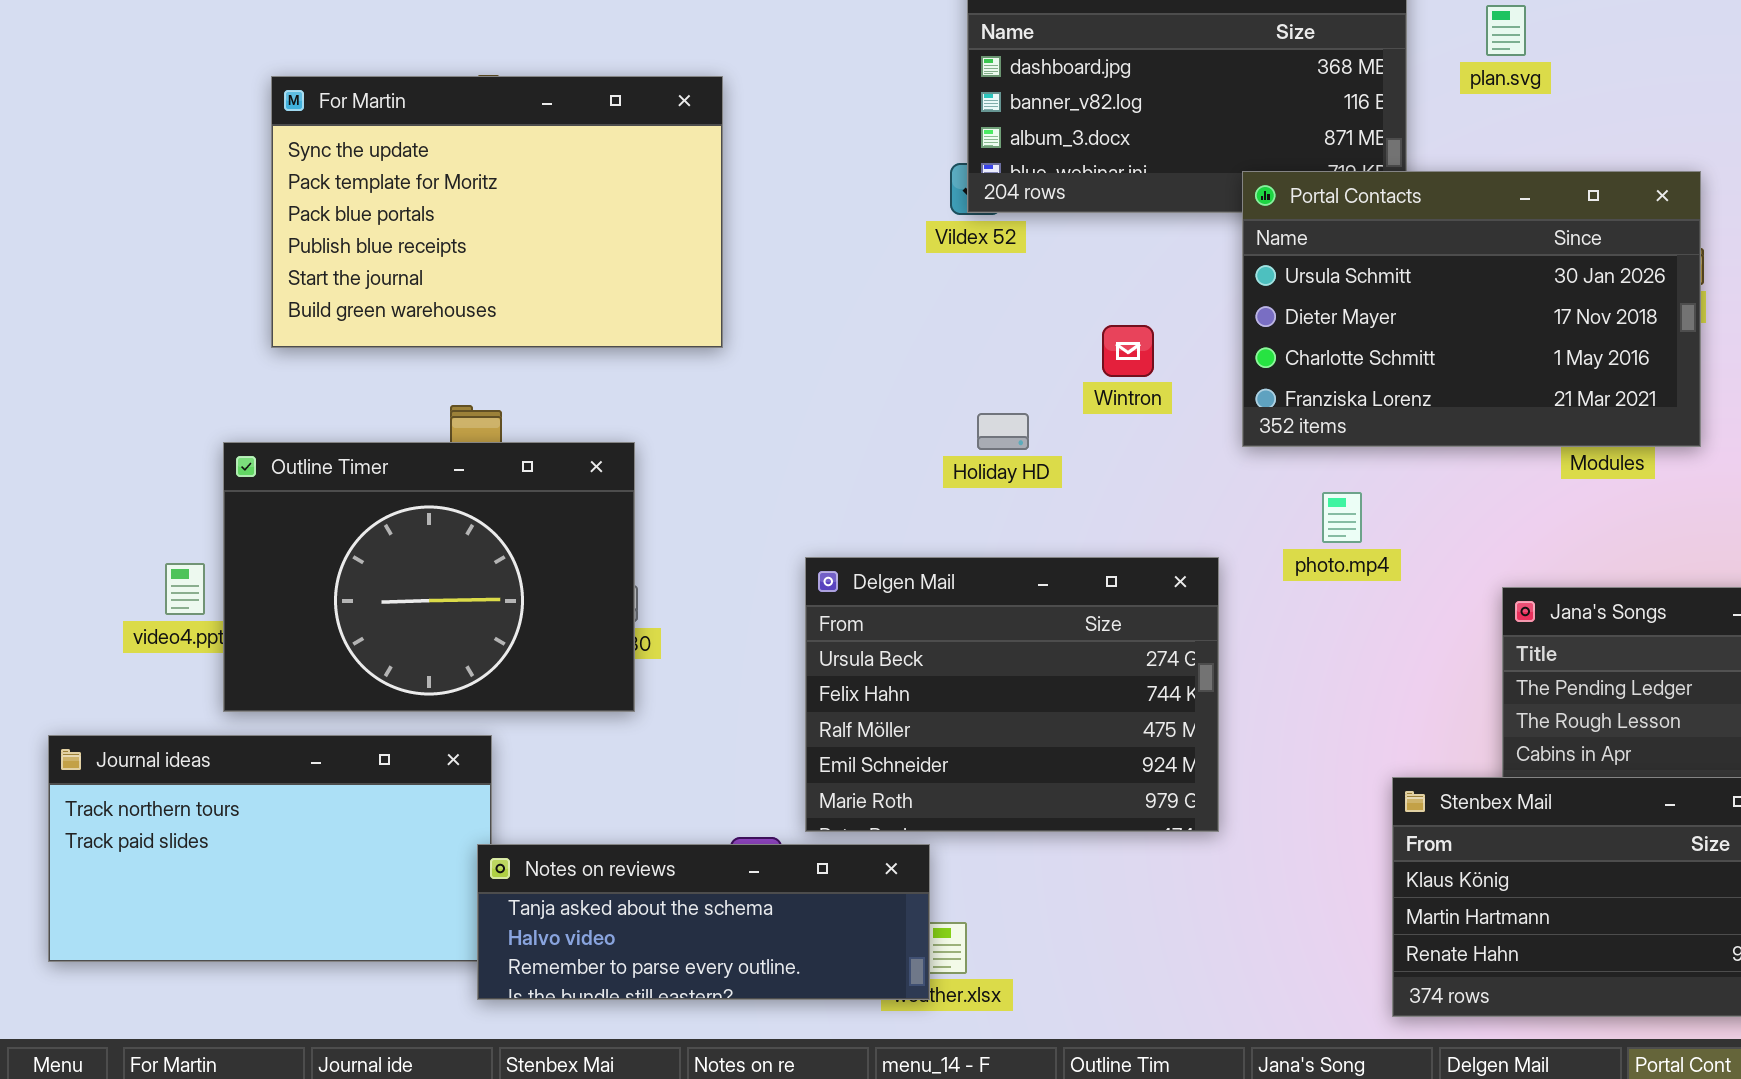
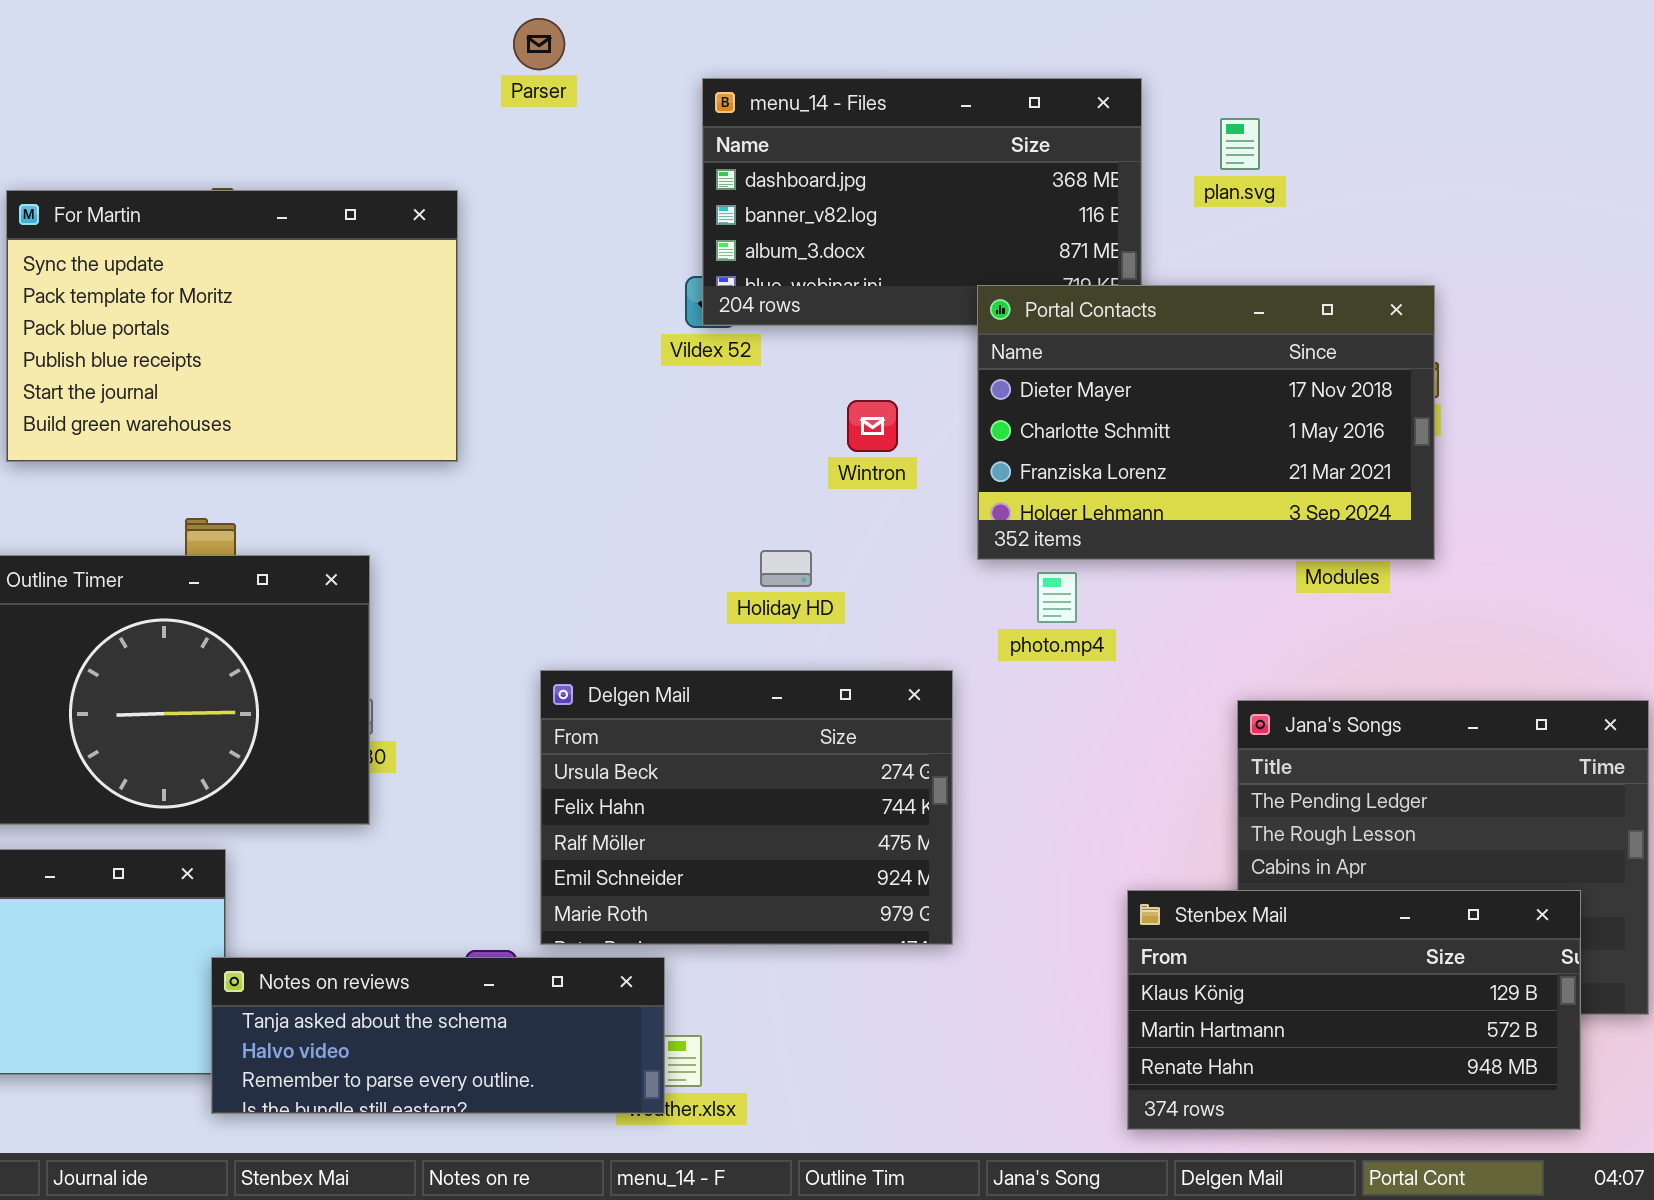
Portal Contacts: [1242,171,1701,447] -> [977,285,1435,560], scrolled down 1 row
Wintron: [1102,325,1154,377] -> [847,400,898,452], moved
Holiday HD: [977,413,1029,450] -> [760,550,812,587], moved
photo.mp4: [1322,492,1362,543] -> [1037,572,1077,623], moved

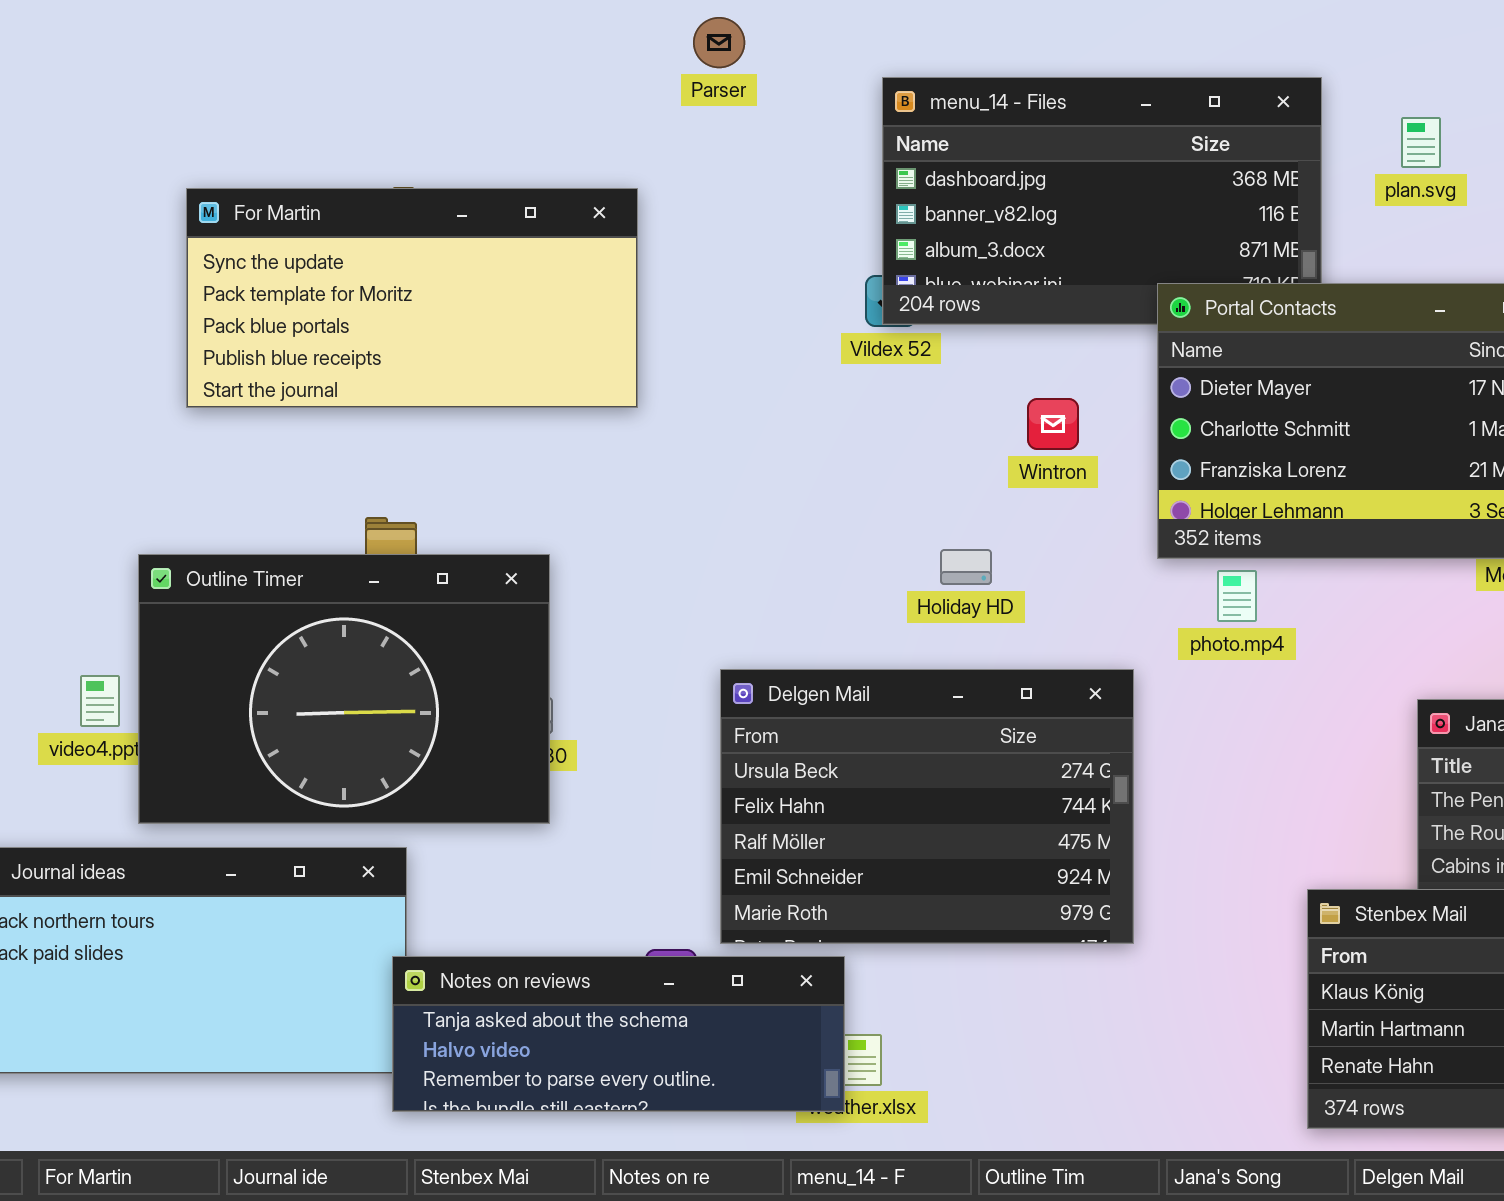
For Martin: [6,190,458,462] -> [186,188,638,408], resized

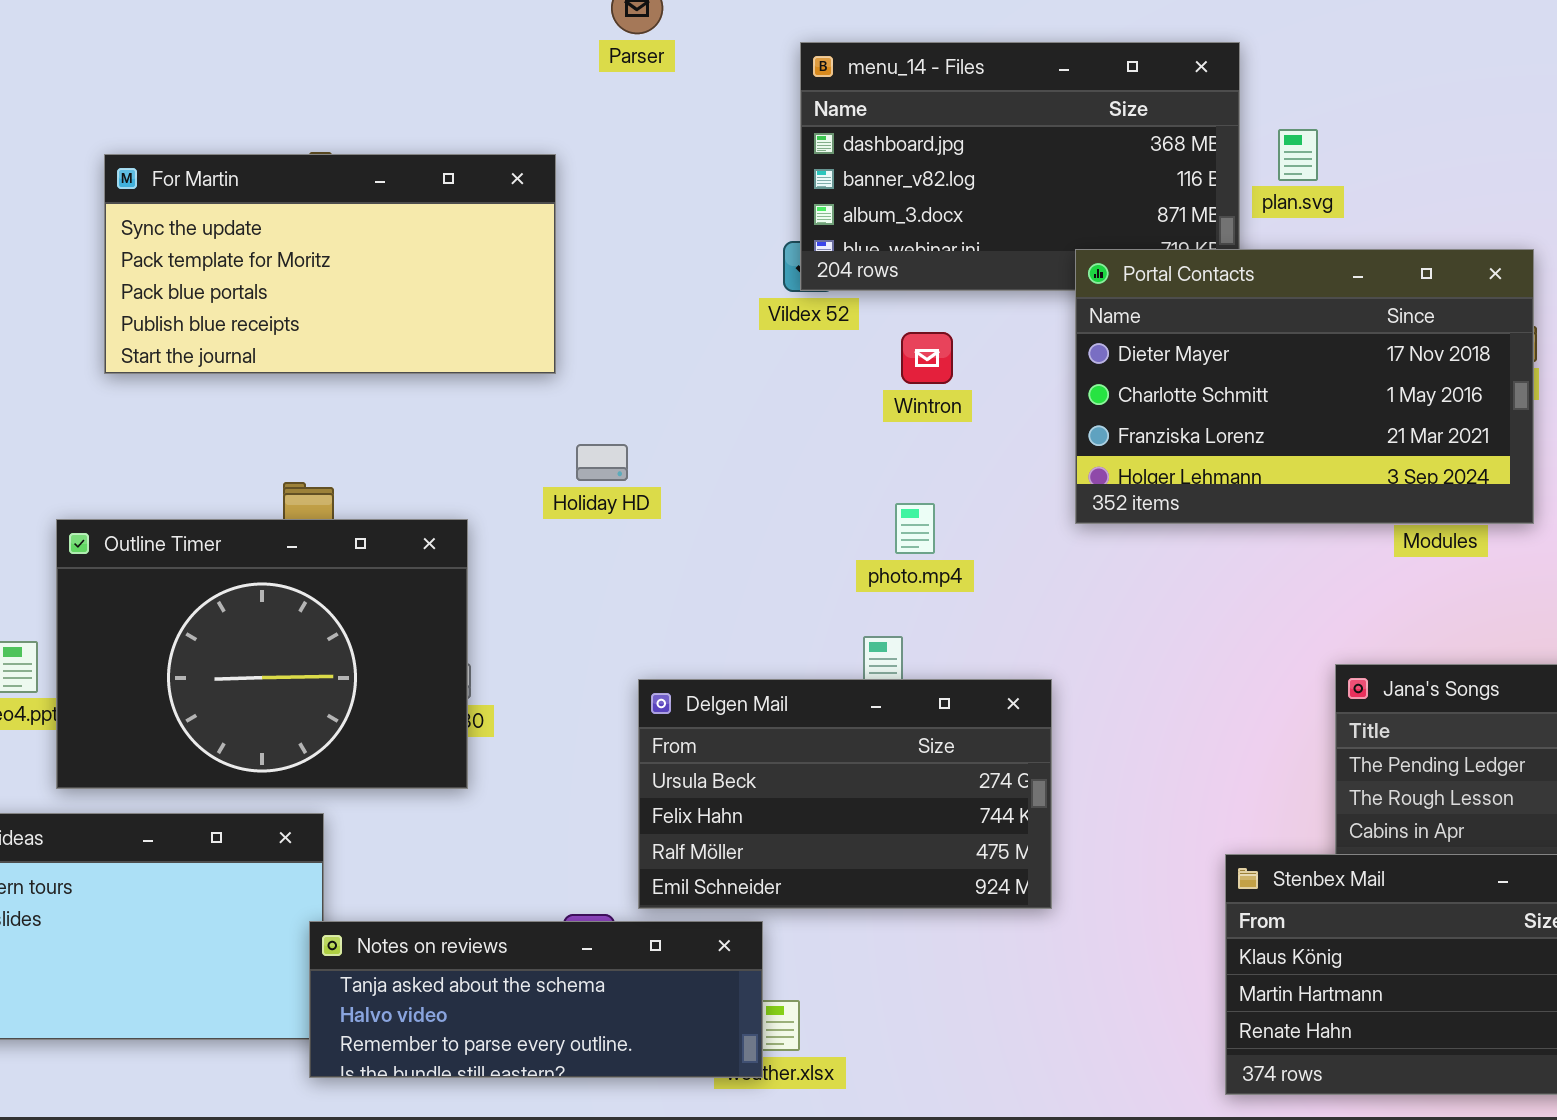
plan.svg: [1401,117,1441,168] -> [1278,129,1318,181], moved
Wintron: [1027,398,1079,450] -> [901,332,953,384], moved
Holiday HD: [940,549,992,585] -> [576,444,628,481], moved
photo.mp4: [1217,570,1257,622] -> [895,503,935,554], moved
Delgen Mail: [720,669,1134,944] -> [638,679,1052,909], resized

